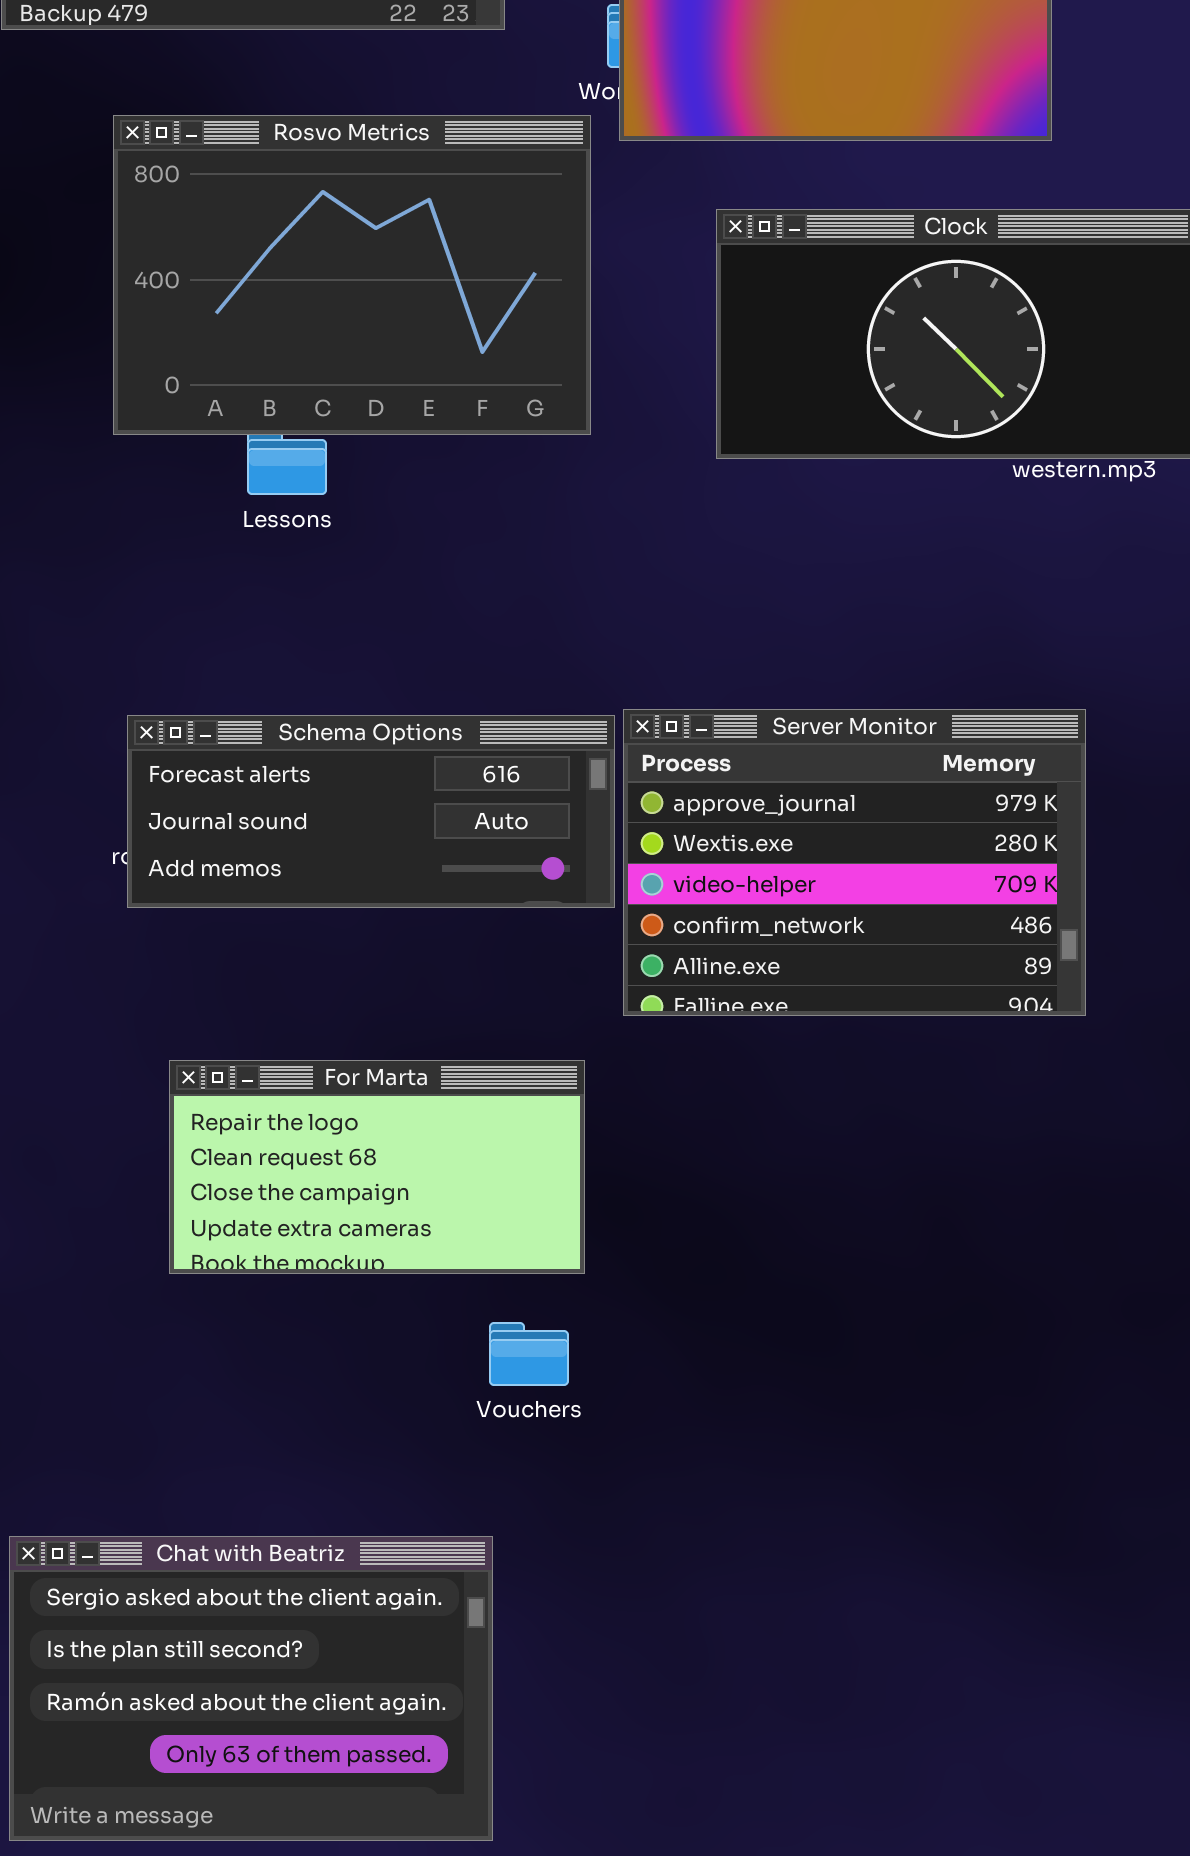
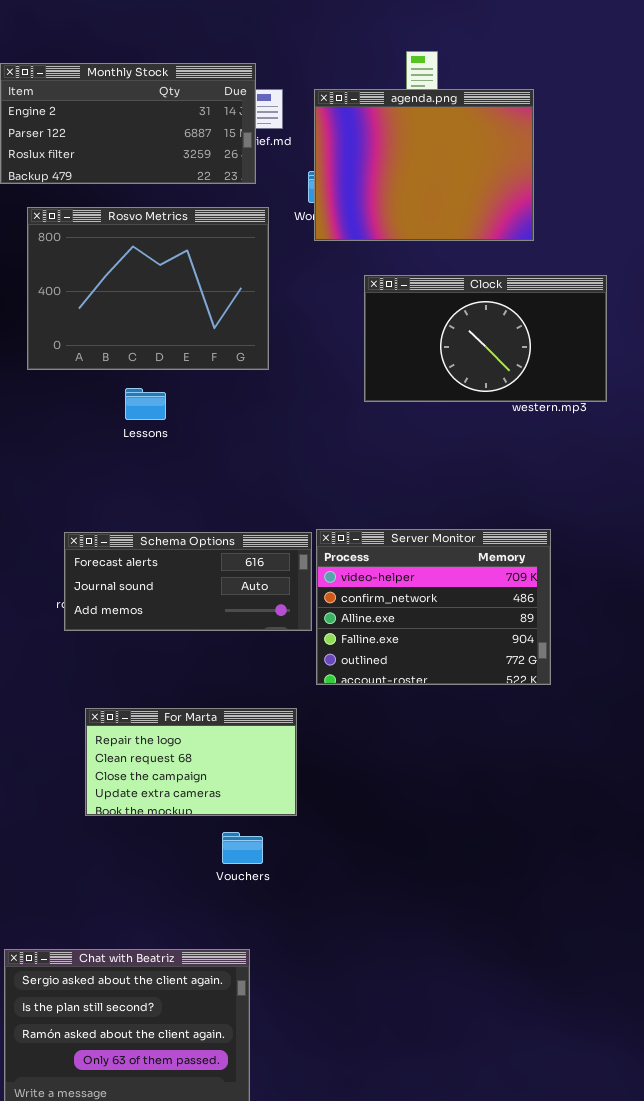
Rosvo Metrics: [113,115,591,435] -> [27,207,269,370], moved
Server Monitor: [623,709,1086,1016] -> [316,529,551,685], scrolled down 2 rows
Vouchers: [489,1322,569,1386] -> [222,832,263,864], moved

